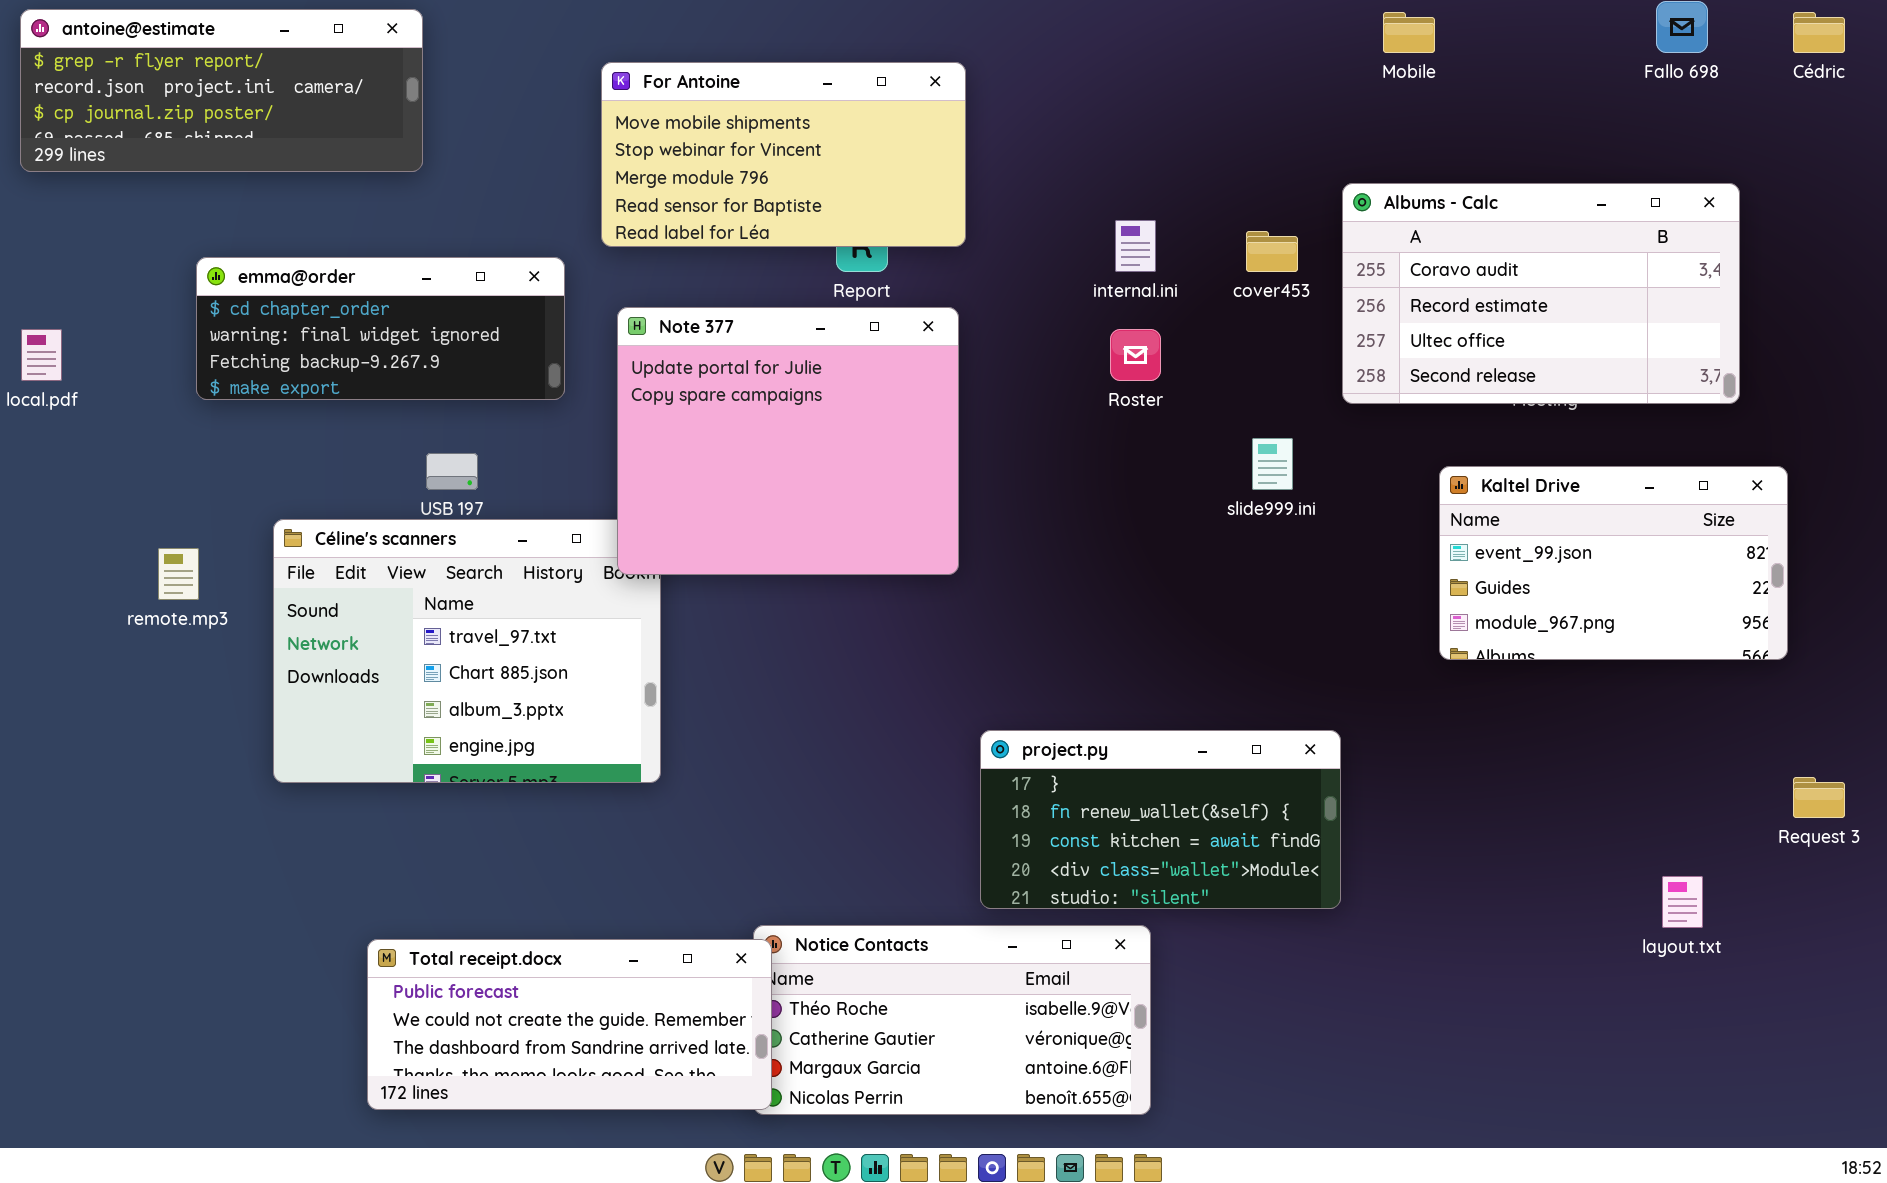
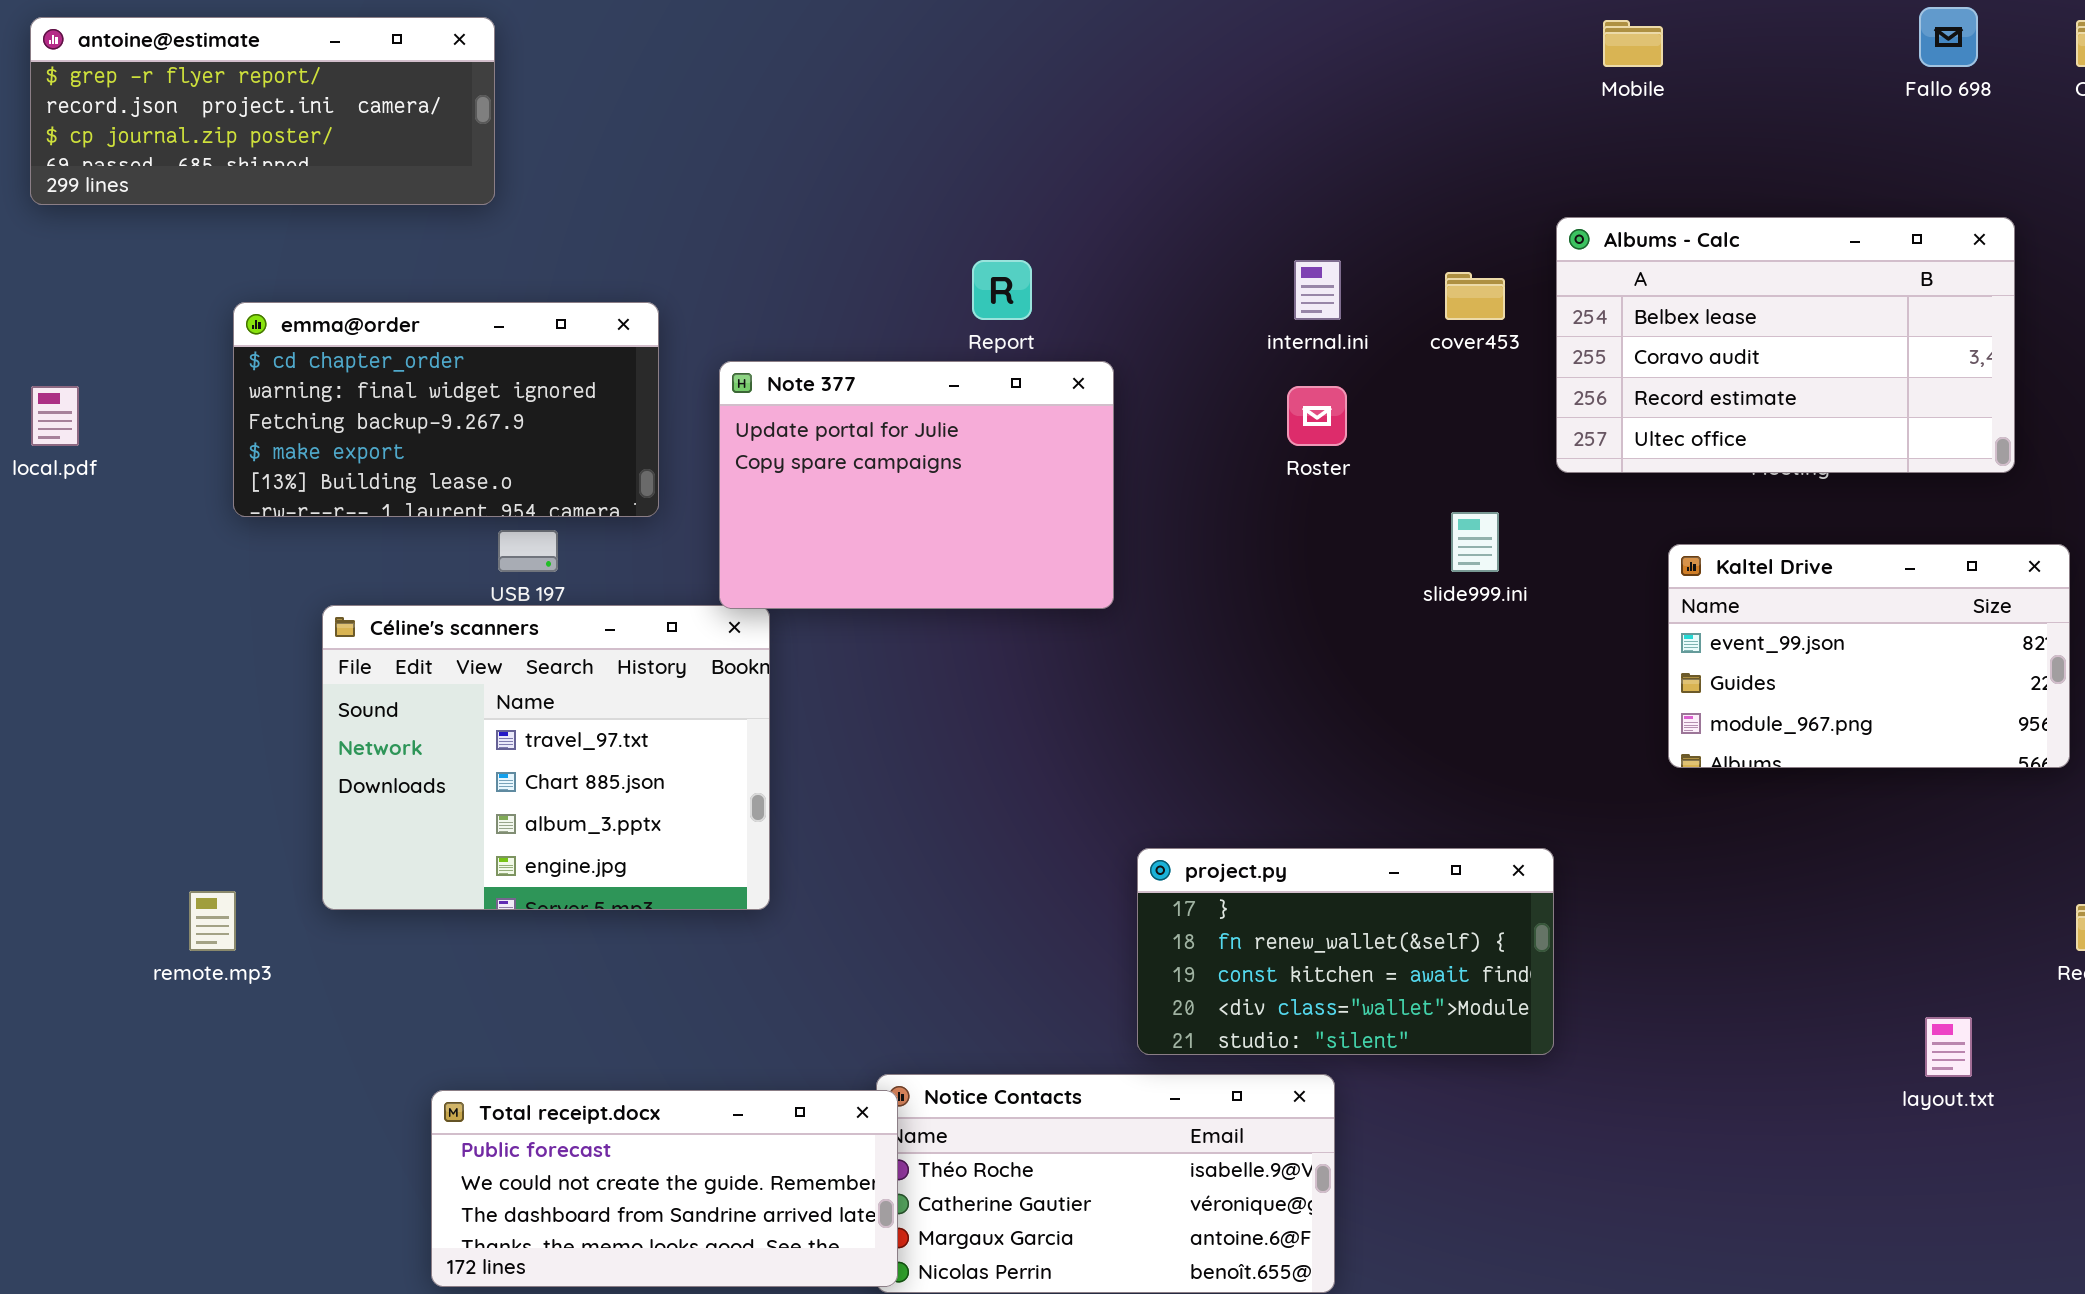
For Antoine: [601,62,966,247] -> none, closed
Albums - Calc: [1342,183,1740,404] -> [1556,217,2015,473], scrolled up 1 row
emma@order: [196,257,565,400] -> [233,302,659,517], resized
Note 377: [617,307,959,575] -> [719,361,1114,609], resized
remote.mp3: [158,548,199,600] -> [189,891,236,951], moved

